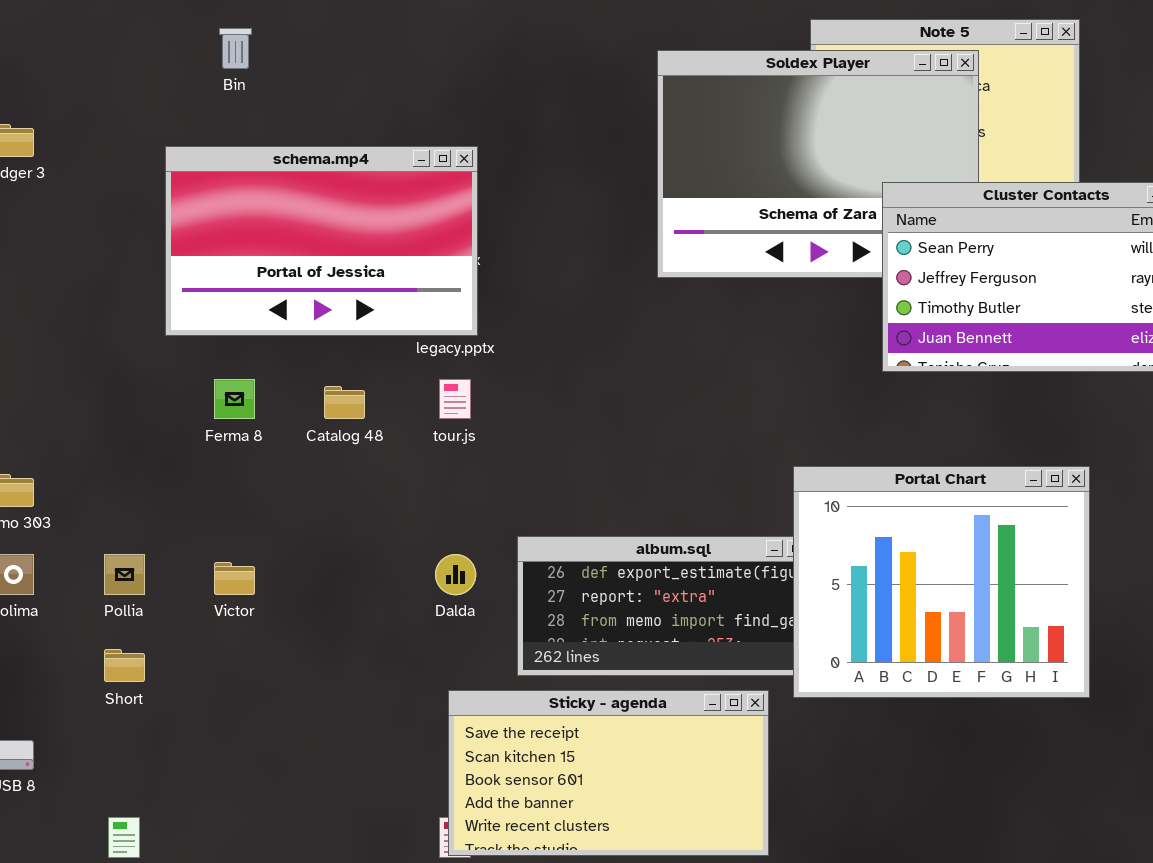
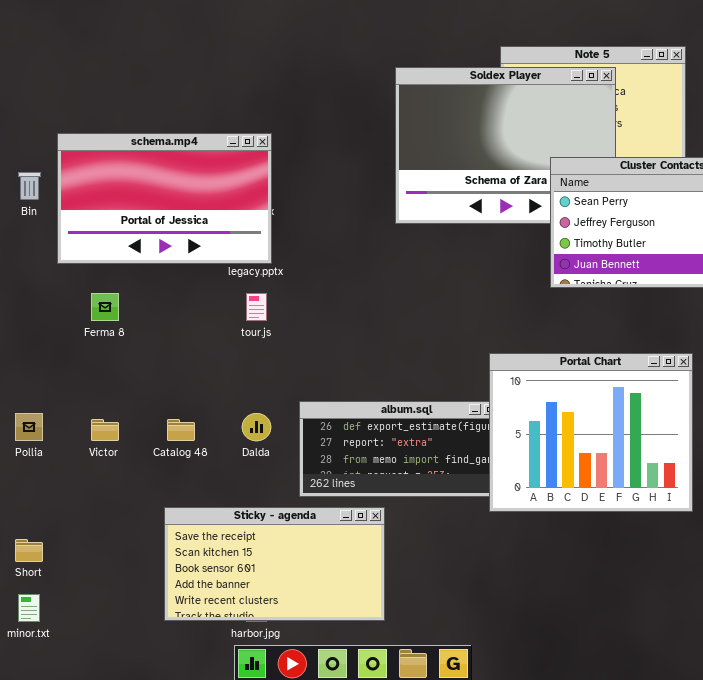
Bin: [219,28,252,69] -> [18,172,41,200], moved
Catalog 48: [324,386,365,419] -> [167,419,195,441], moved
Short: [104,649,145,682] -> [15,539,43,562], moved
Sticky - agenda: [448,690,769,856] -> [164,507,385,621], moved

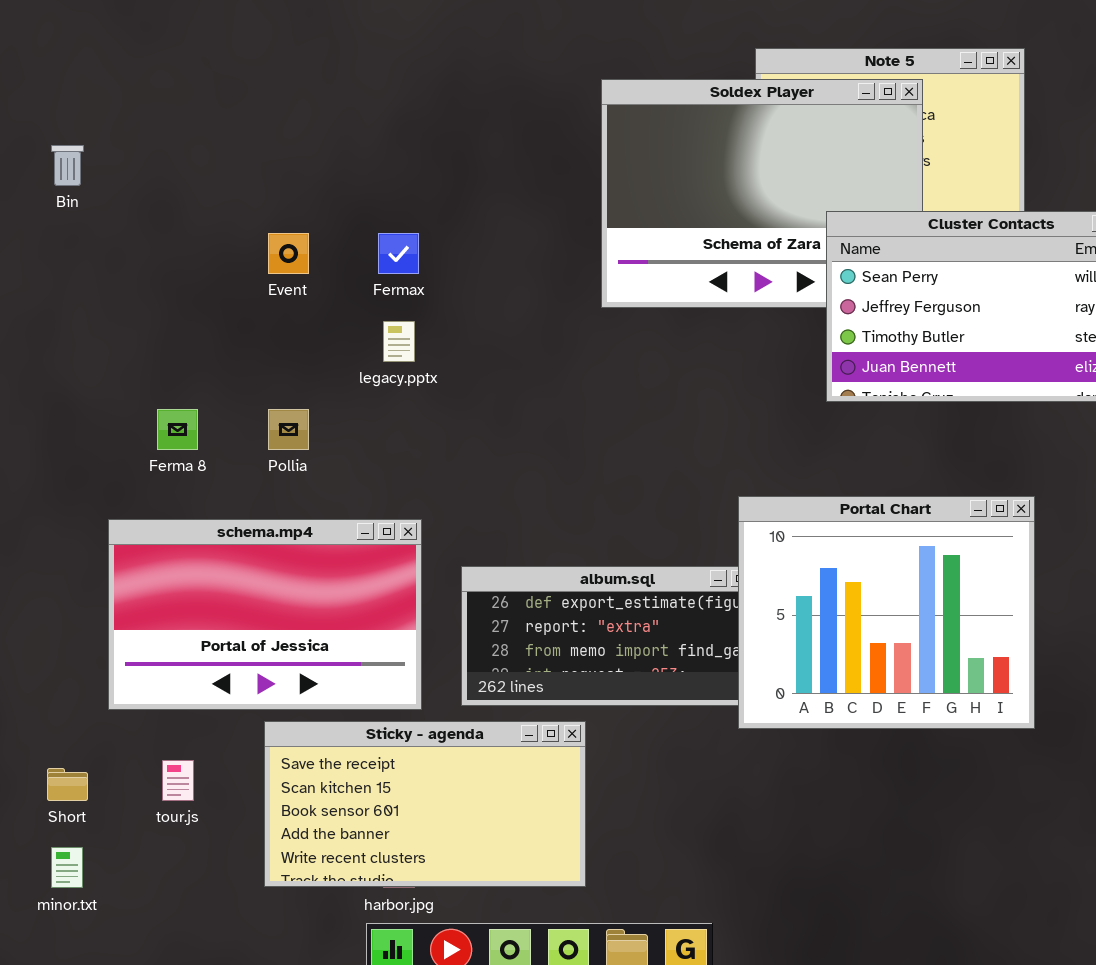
schema.mp4: [57,133,272,264] -> [108,519,422,710], moved
Bin: [18,172,41,200] -> [51,145,84,186], moved
tour.js: [246,293,267,321] -> [162,760,194,801], moved
Pollia: [15,413,43,441] -> [268,409,309,450], moved

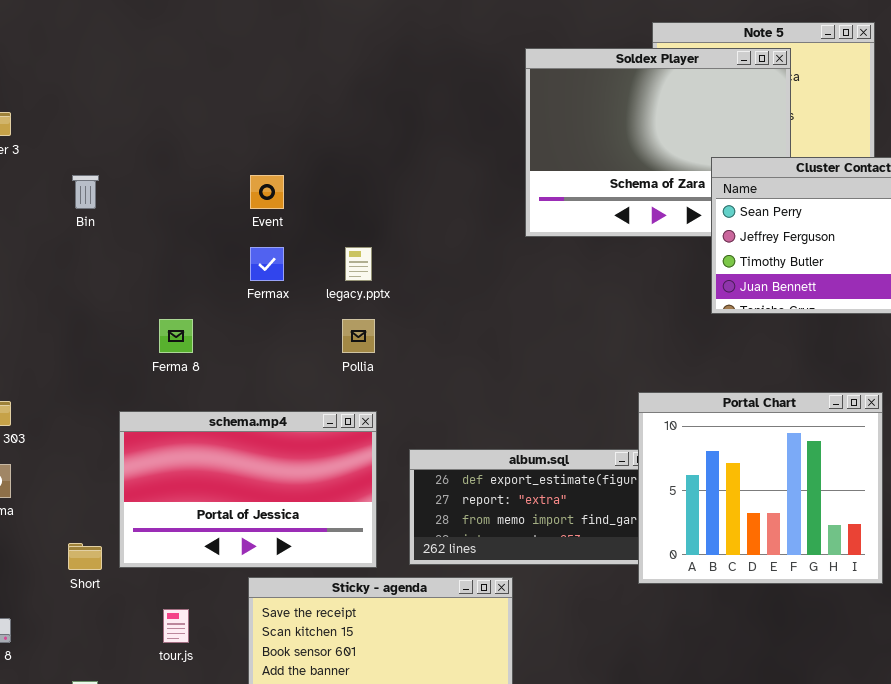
Bin: [51,145,84,186] -> [72,175,99,209], moved
Fermax: [378,233,419,274] -> [250,247,284,281], moved
Pollia: [268,409,309,450] -> [342,319,375,353], moved
Short: [47,768,88,801] -> [68,543,102,570], moved

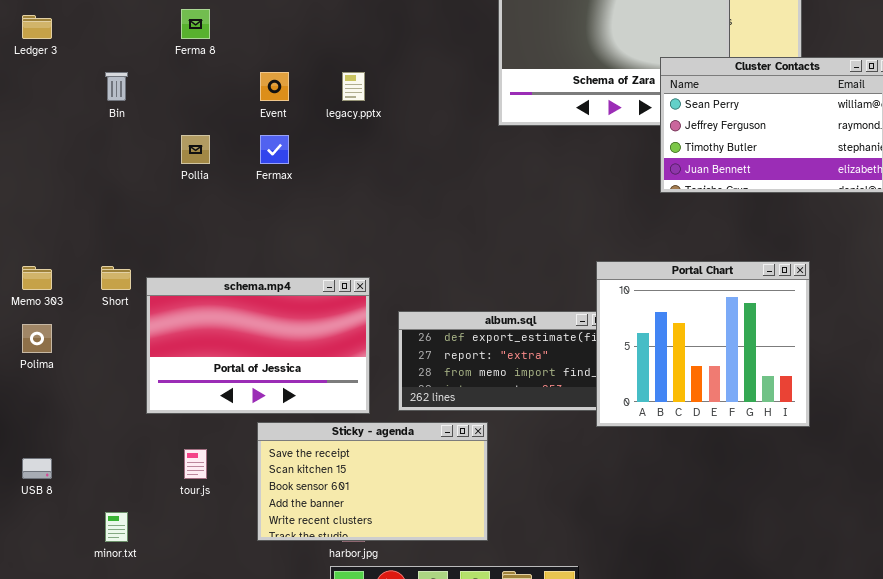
legacy.pptx: [345,247,372,281] -> [342,72,365,101], moved
Ferma 8: [159,319,193,353] -> [181,9,210,39], moved
Pollia: [342,319,375,353] -> [181,135,210,164], moved
Short: [68,543,102,570] -> [101,266,131,290], moved

